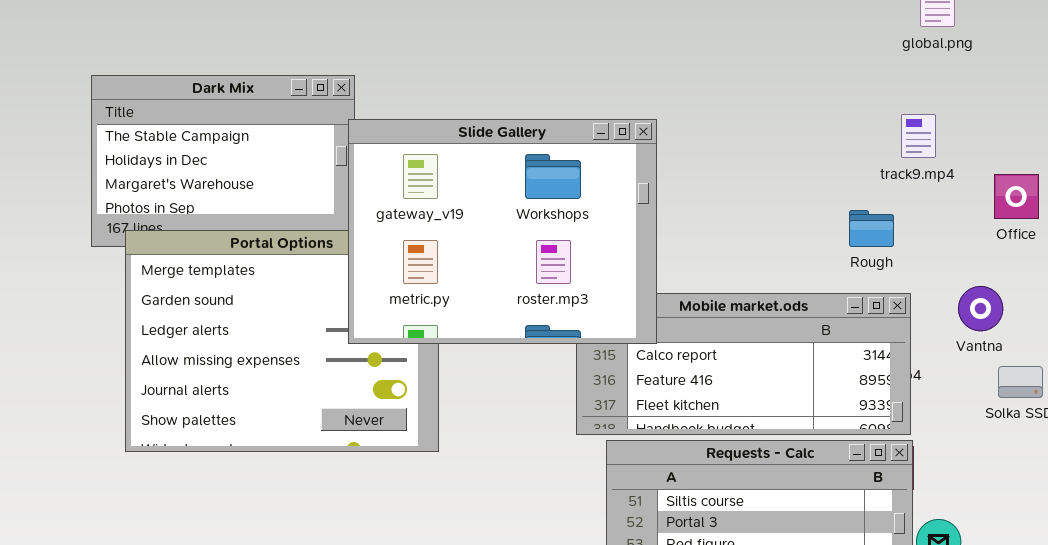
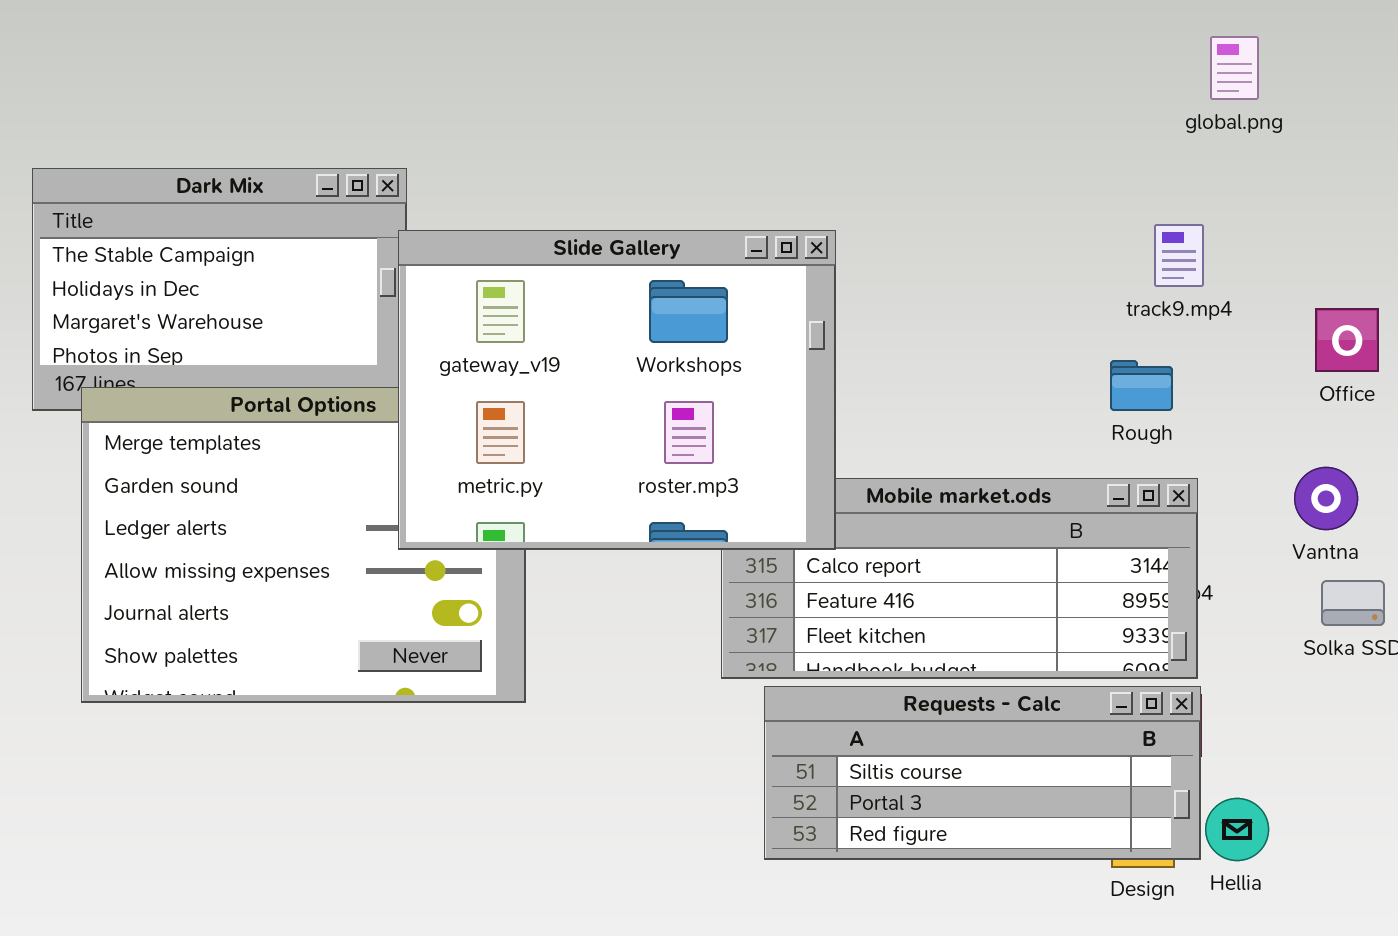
track9.mp4: [901,114,936,158] -> [1154,224,1204,287], moved
Vantna: [958,286,1003,331] -> [1294,467,1358,530], moved

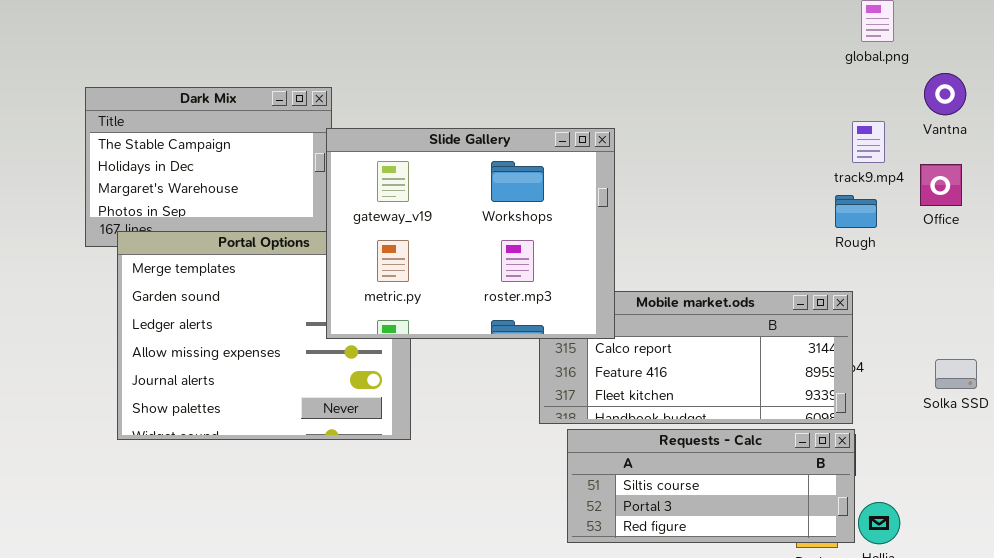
track9.mp4: [1154,224,1204,287] -> [852,121,885,163], moved
Office: [1315,308,1379,372] -> [920,164,962,206], moved
Rough: [1110,360,1173,411] -> [835,195,877,228], moved
Vantna: [1294,467,1358,530] -> [924,73,966,115], moved

